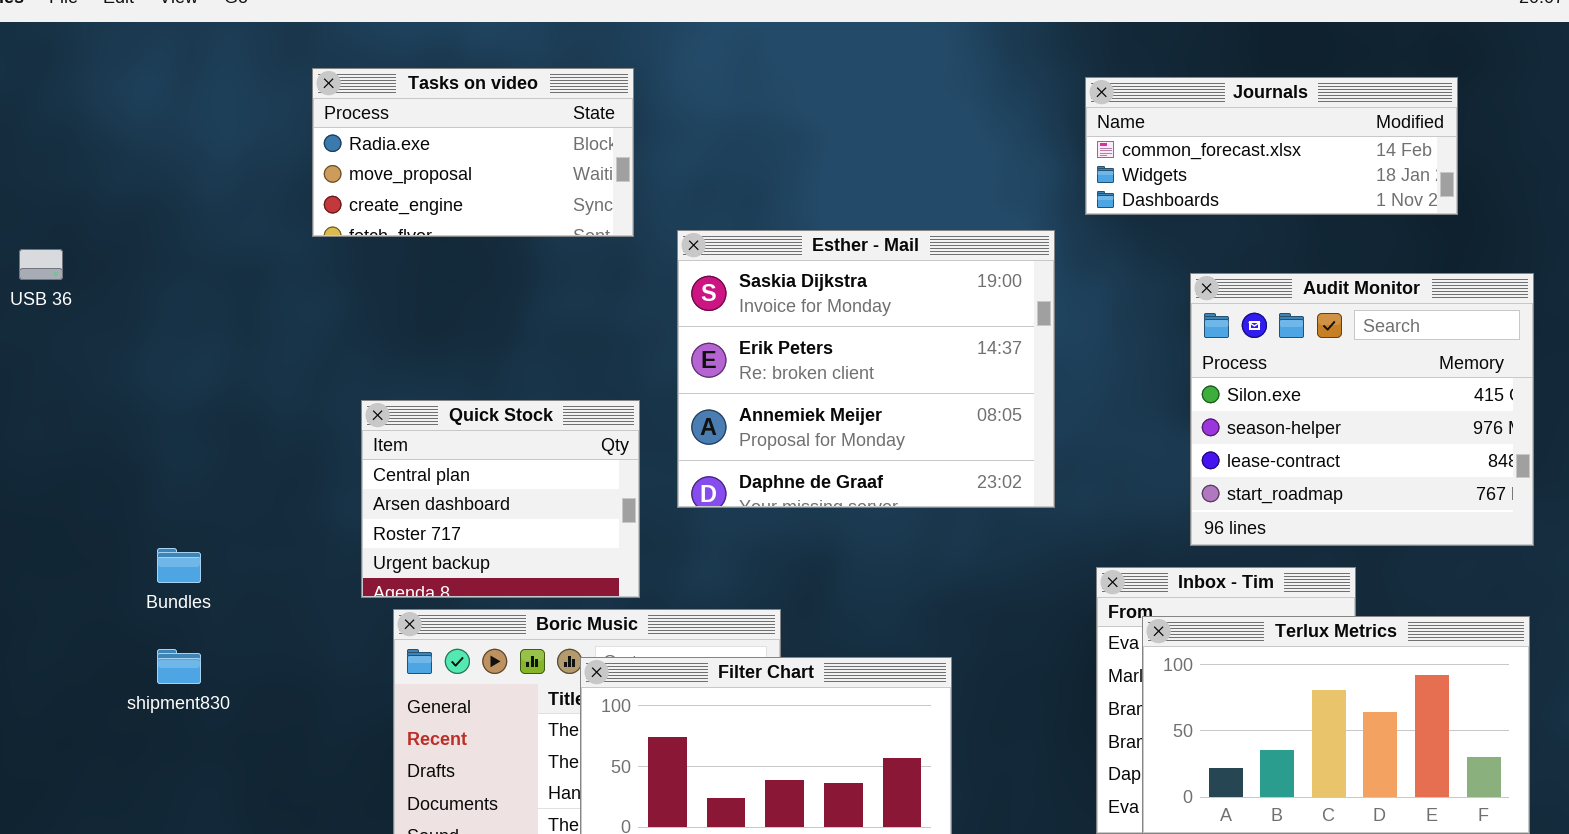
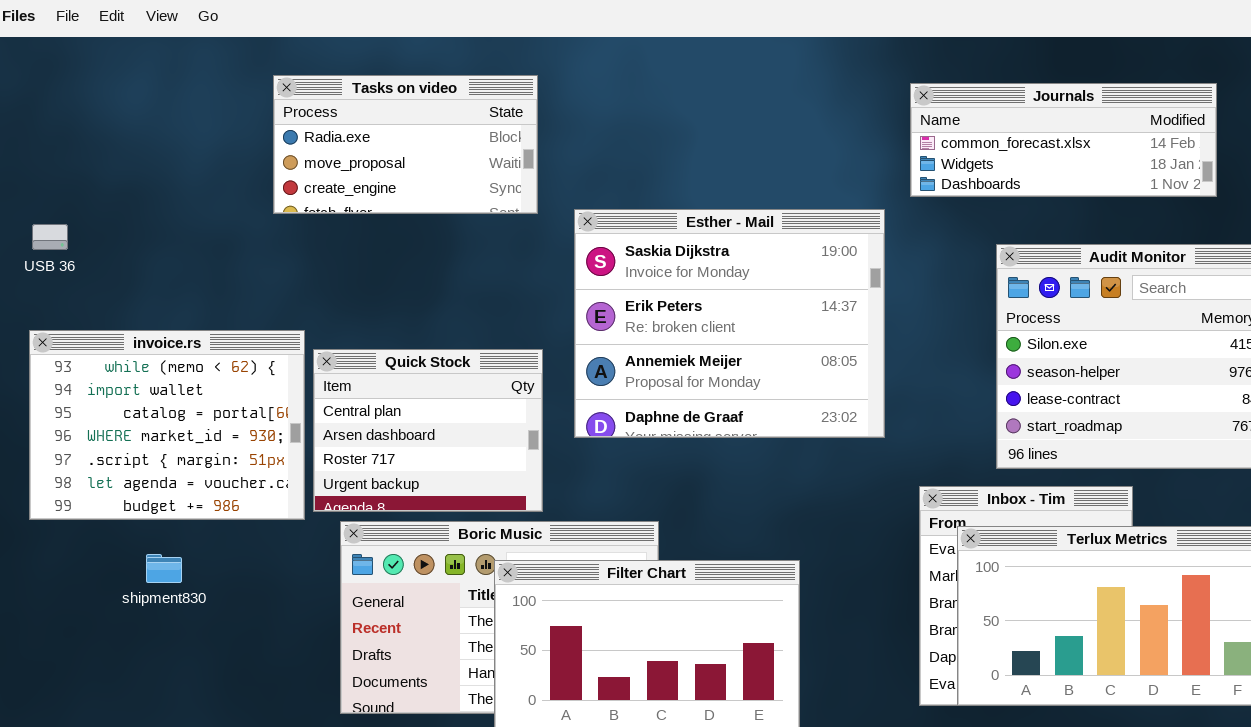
invoice.rs: none -> [29,330,305,520], opened

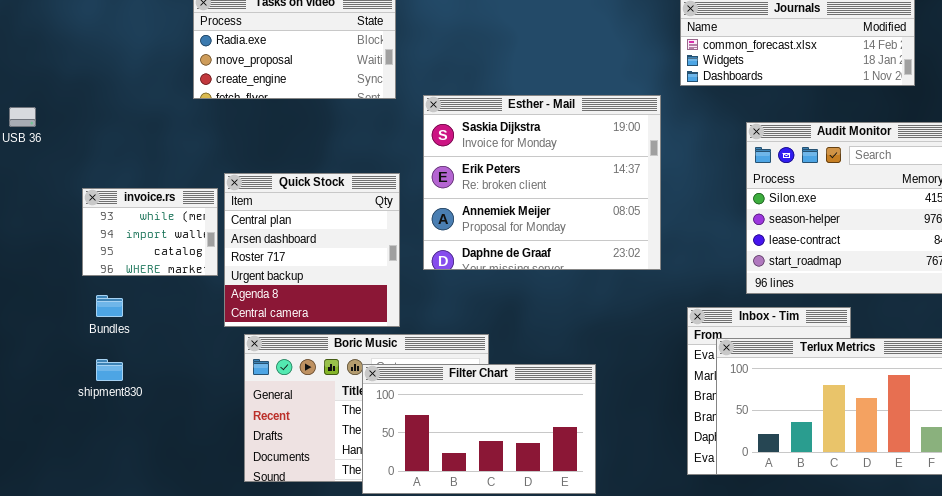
invoice.rs: [29,330,305,520] -> [82,188,218,276], resized
Quick Stock: [313,349,543,512] -> [224,173,400,327], resized

